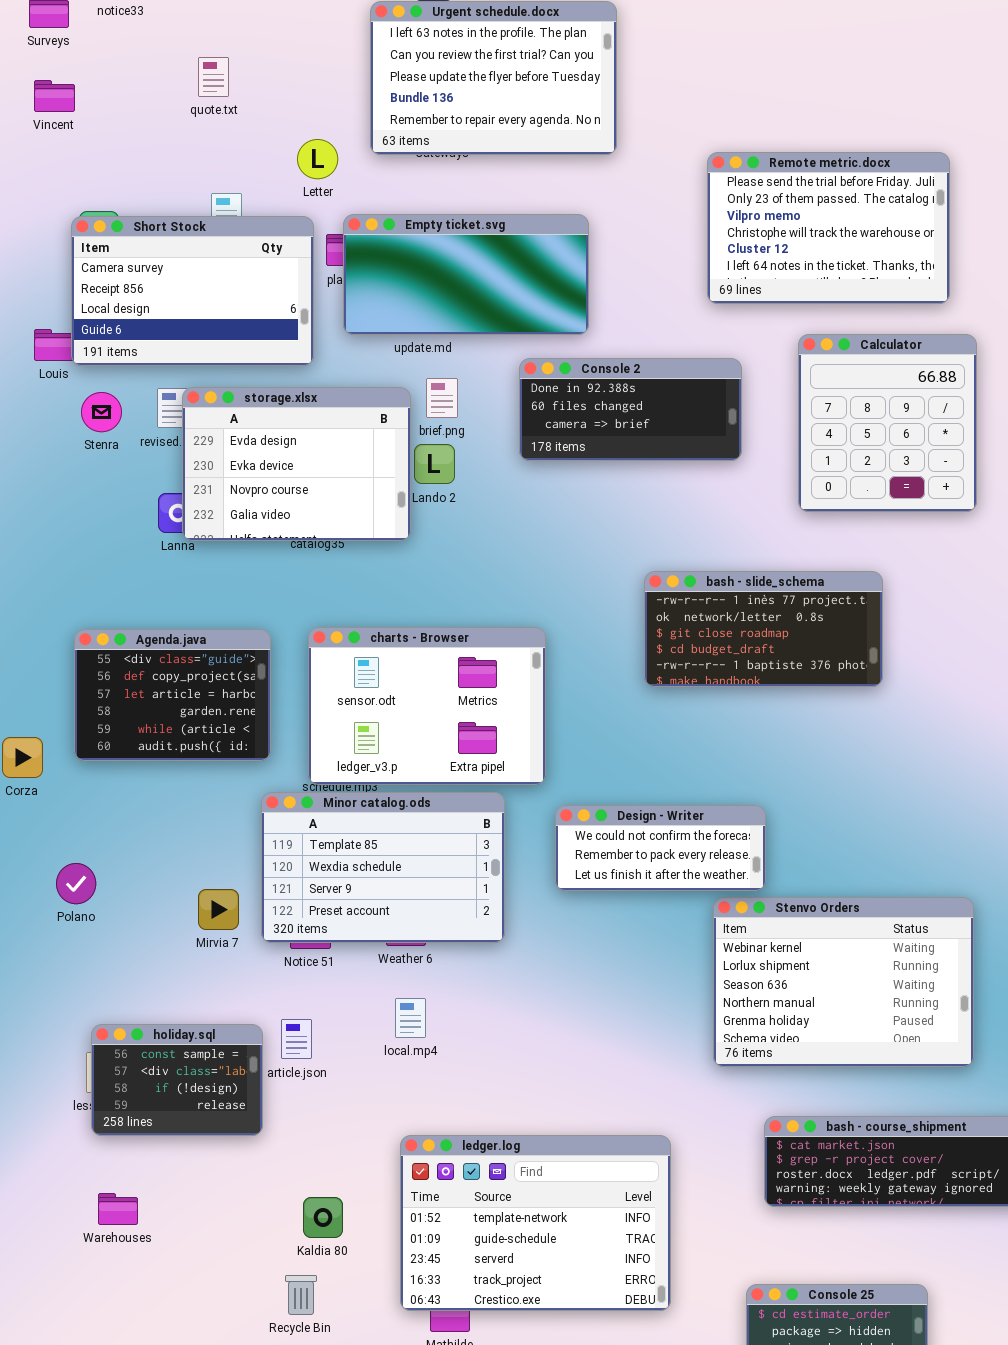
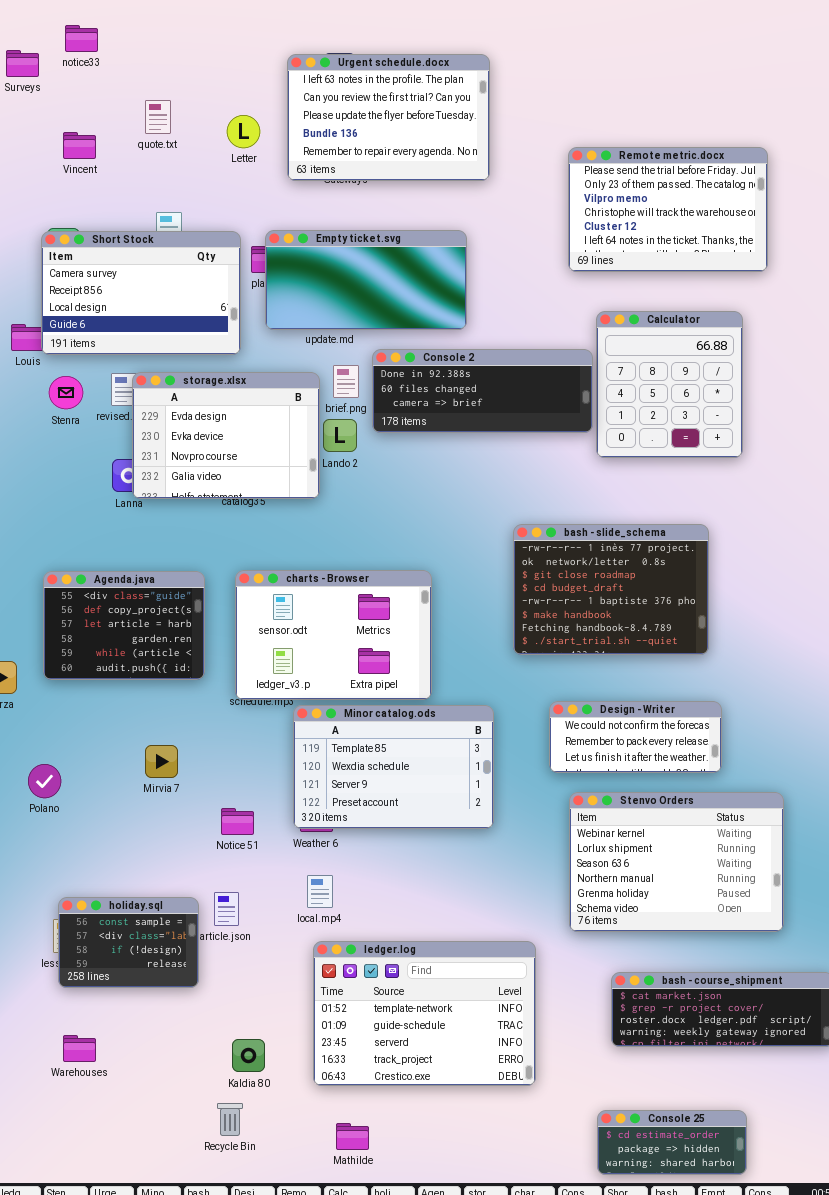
Vincent: [34,80,75,112] -> [63,132,96,159], moved
Letter: [297,139,338,179] -> [227,115,260,148], moved
Remote metric.docx: [707,152,950,304] -> [568,147,768,272], moved
Calculator: [798,334,977,512] -> [596,311,743,458], moved
Console 2: [519,358,742,461] -> [372,349,593,433], resized
bash - slide_schema: [644,571,883,687] -> [513,524,709,655], resized
Minor catalog.ods: [261,792,505,943] -> [293,705,494,829], moved
Design - Writer: [555,805,766,891] -> [549,701,722,773], moved
Mirvia 7: [198,889,239,930] -> [145,745,178,778], moved
ledger.log: [400,1135,671,1311] -> [313,941,536,1086], moved

